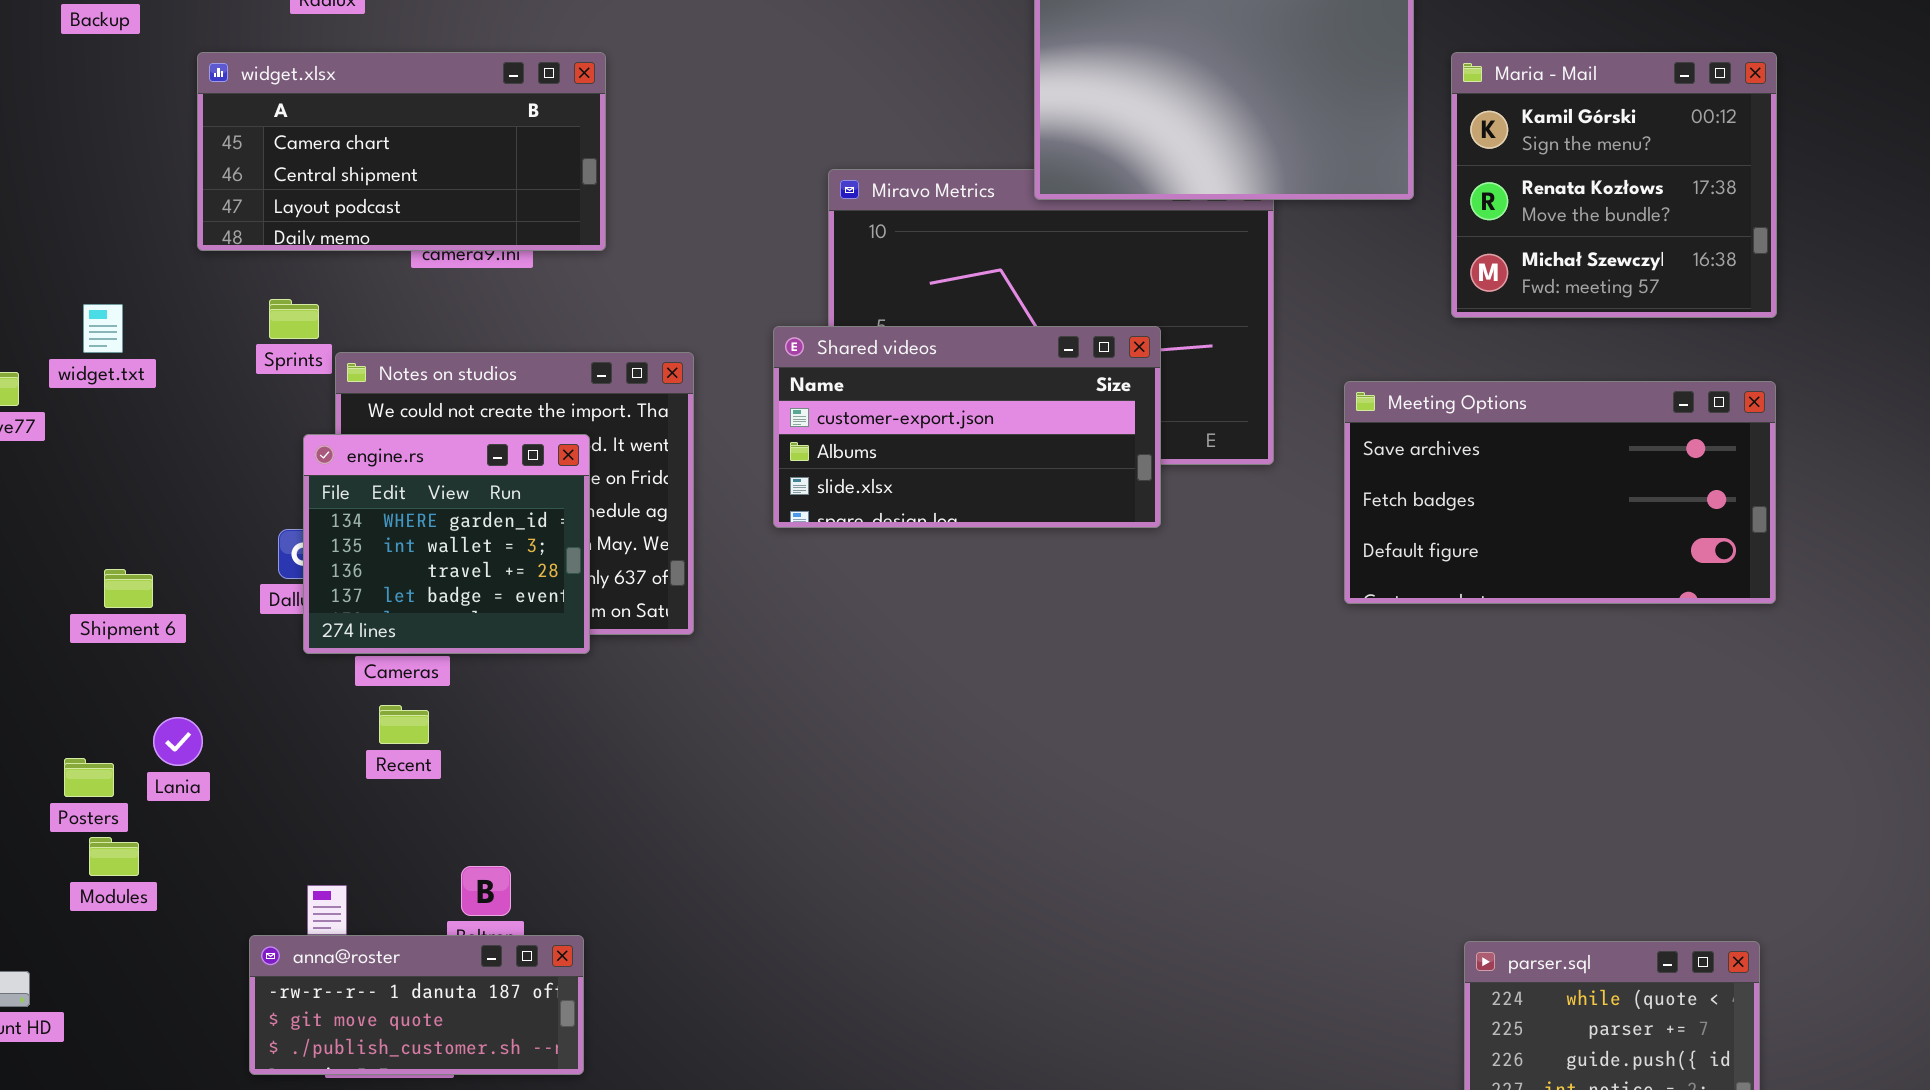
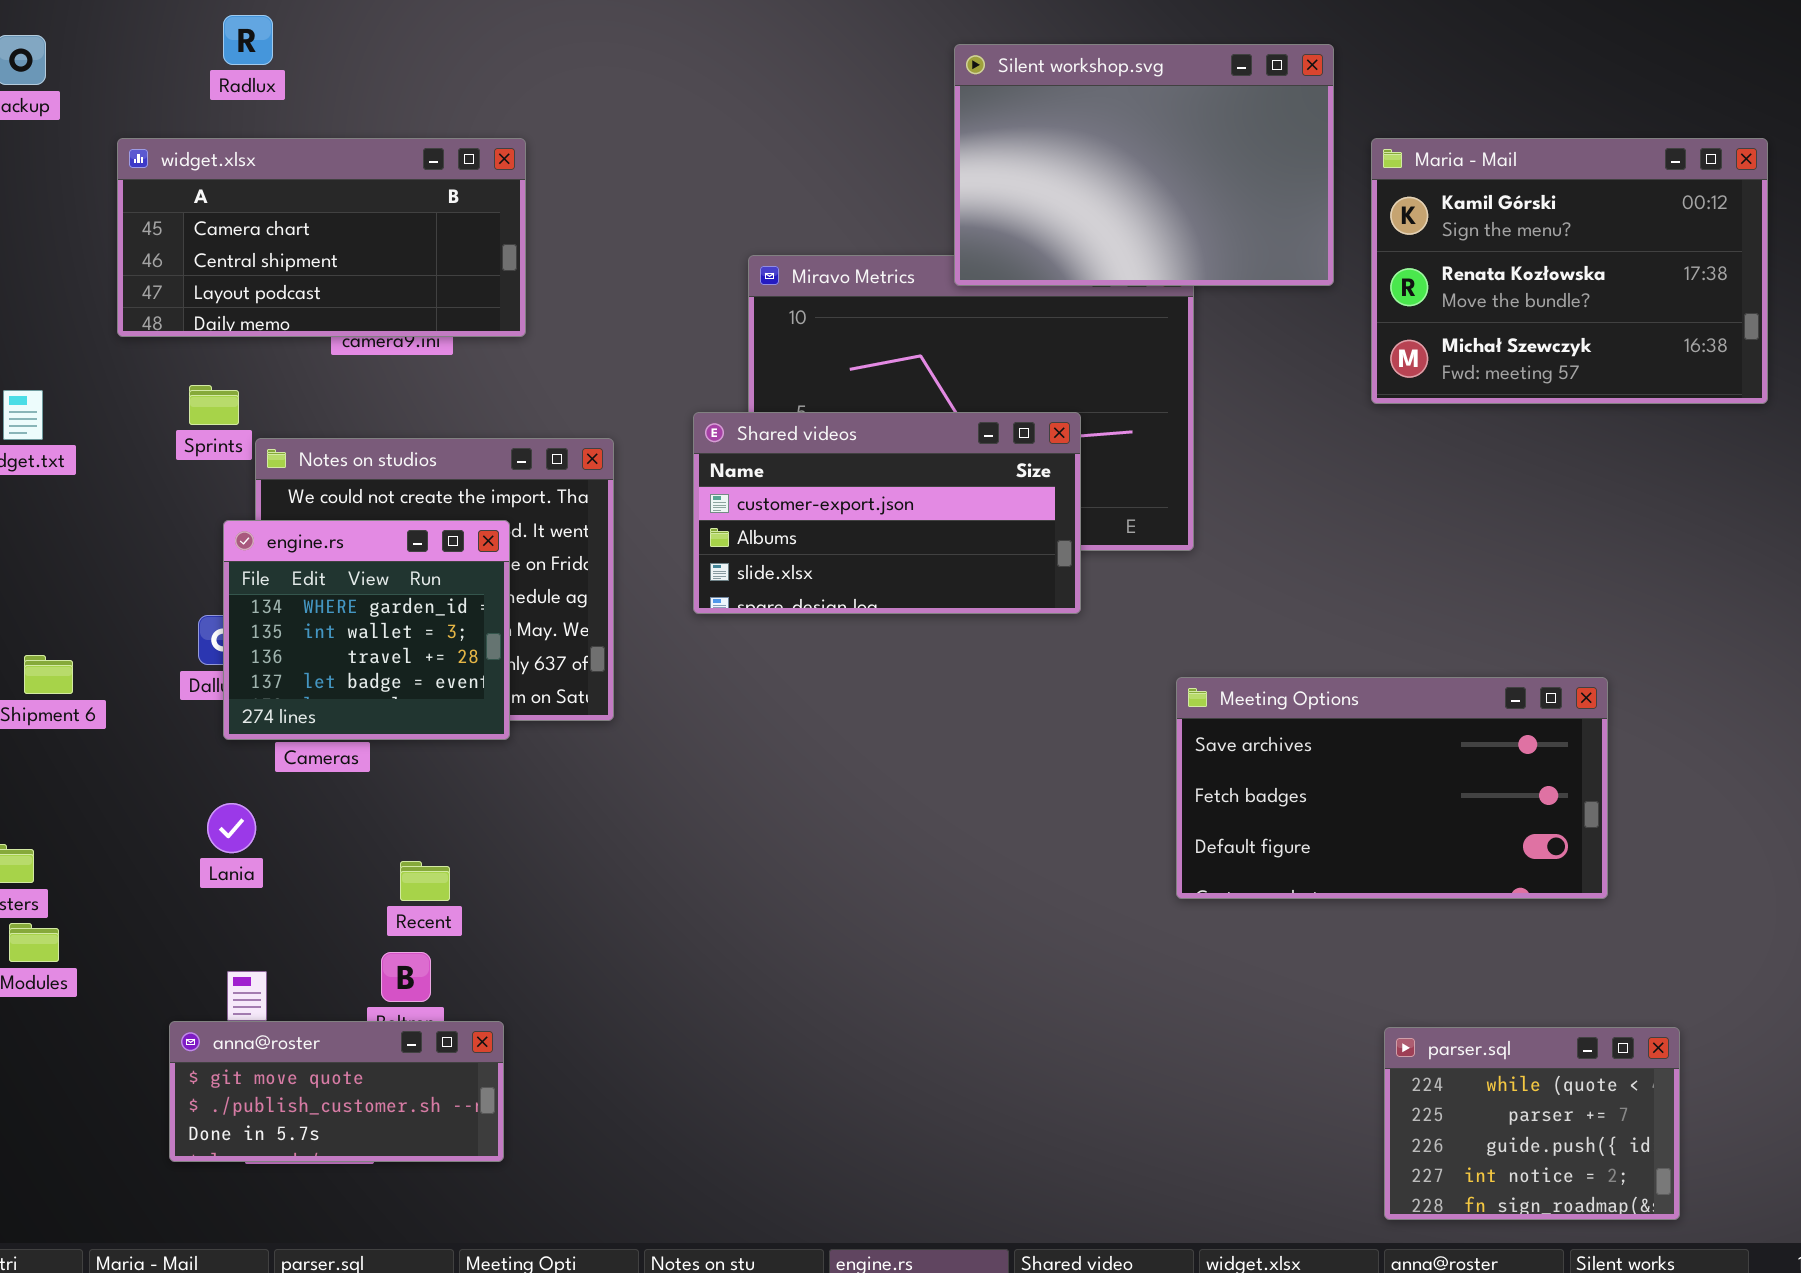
Maria - Mail: [1451,52,1777,318] -> [1371,138,1768,404], resized
Meeting Options: [1344,381,1776,604] -> [1176,677,1608,899], moved
Recent: [379,705,429,744] -> [400,861,450,901], moved
Lania: [153,717,203,766] -> [207,803,256,853], moved
anna@roster: [249,935,584,1075] -> [169,1021,504,1162], scrolled down 1 row

